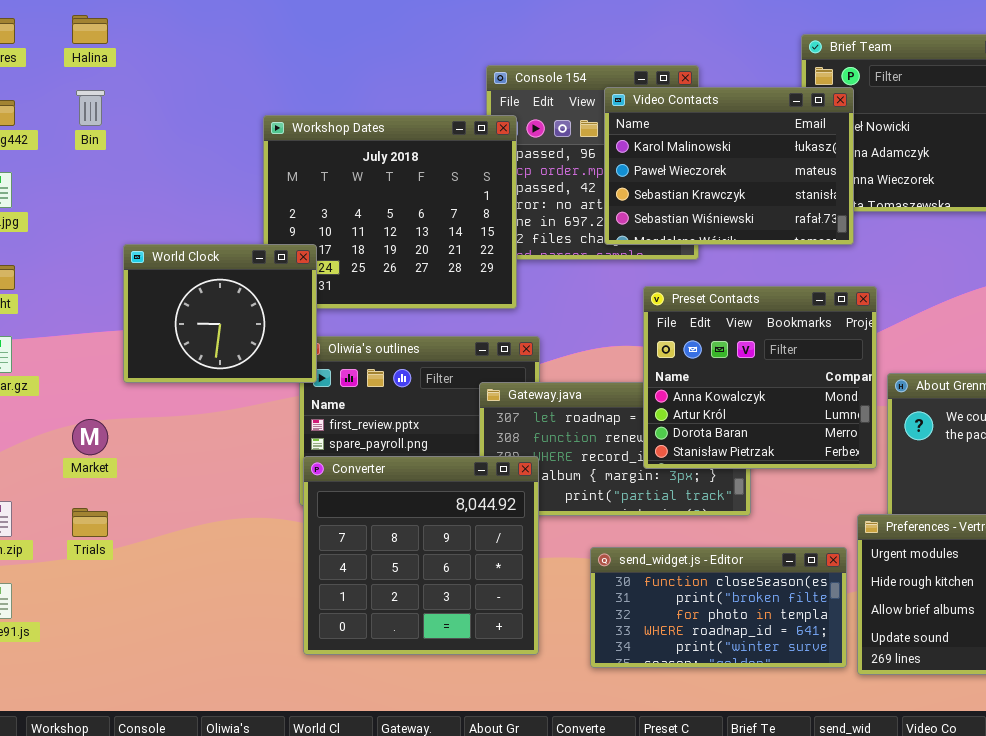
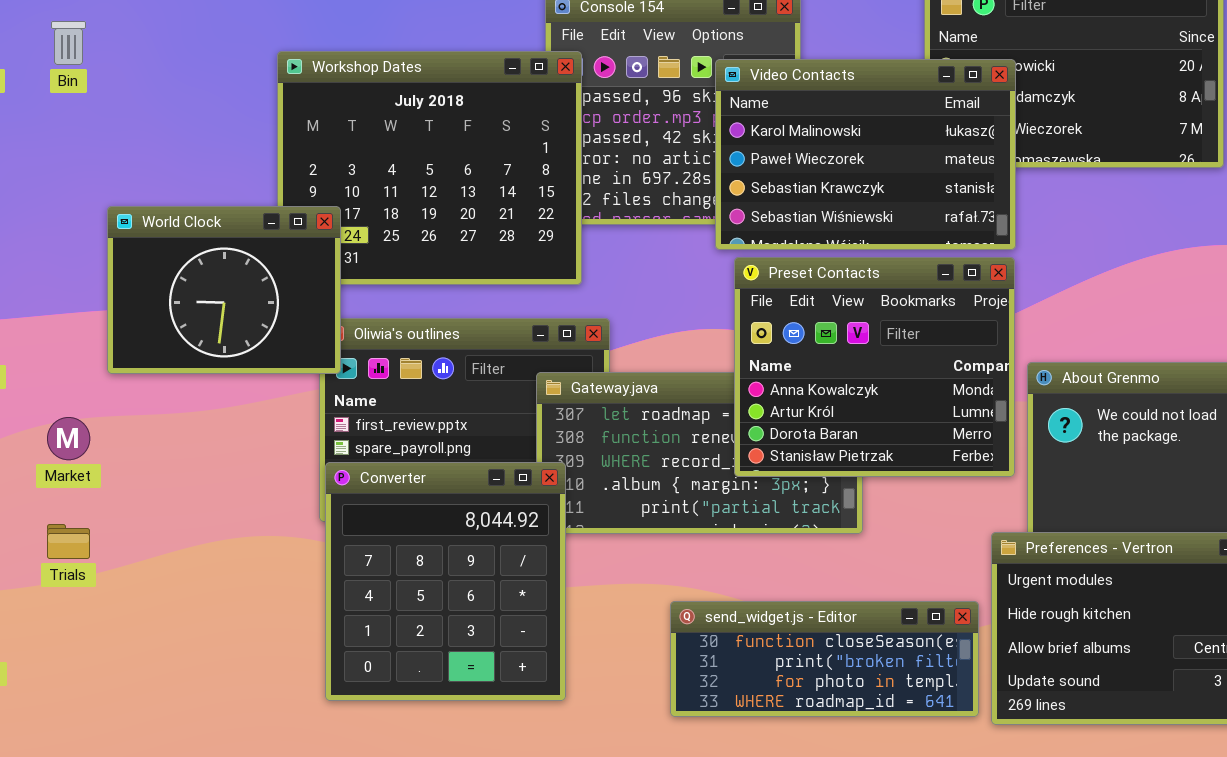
Video Contacts: [604,87,854,245] -> [715,59,1016,250], moved
Converter: [303,456,539,655] -> [325,462,566,701], resized
send_widget.js - Editor: [590,547,847,668] -> [670,601,979,717], resized

